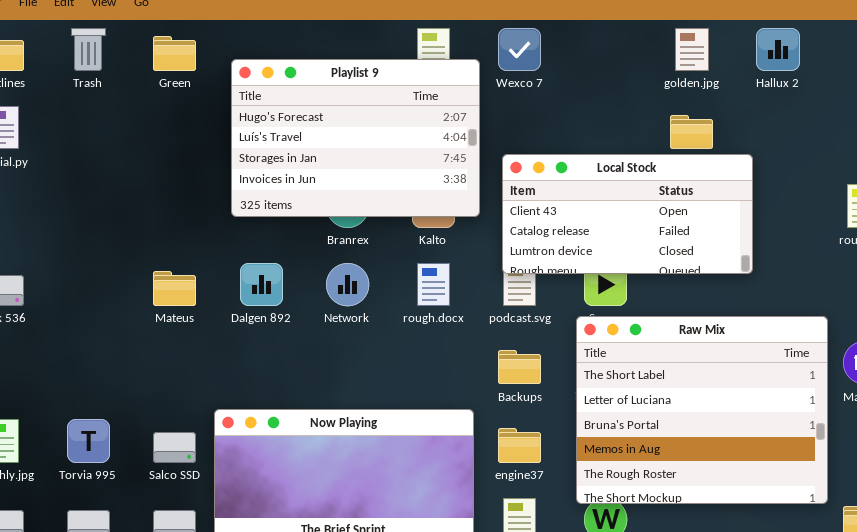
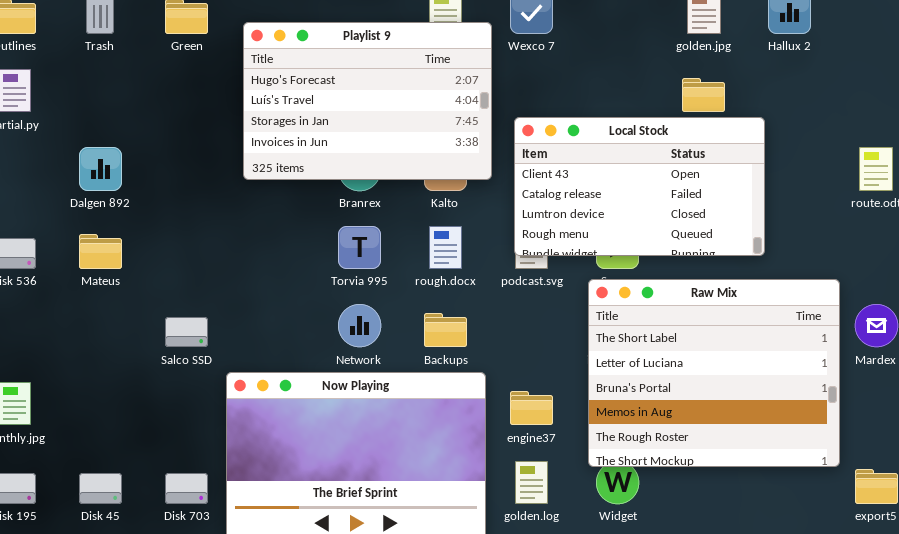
Local Stock: [502,154,753,274] -> [514,117,765,256], resized
Dalgen 892: [240,263,283,306] -> [79,147,122,191], moved
Network: [326,263,369,306] -> [338,304,381,347], moved
Mateus: [153,271,196,306] -> [79,234,122,269], moved
Backups: [498,350,541,384] -> [424,313,467,347], moved
Torvia 995: [67,419,110,463] -> [338,226,381,269], moved
Salco SSD: [153,432,196,463] -> [165,317,208,347], moved

